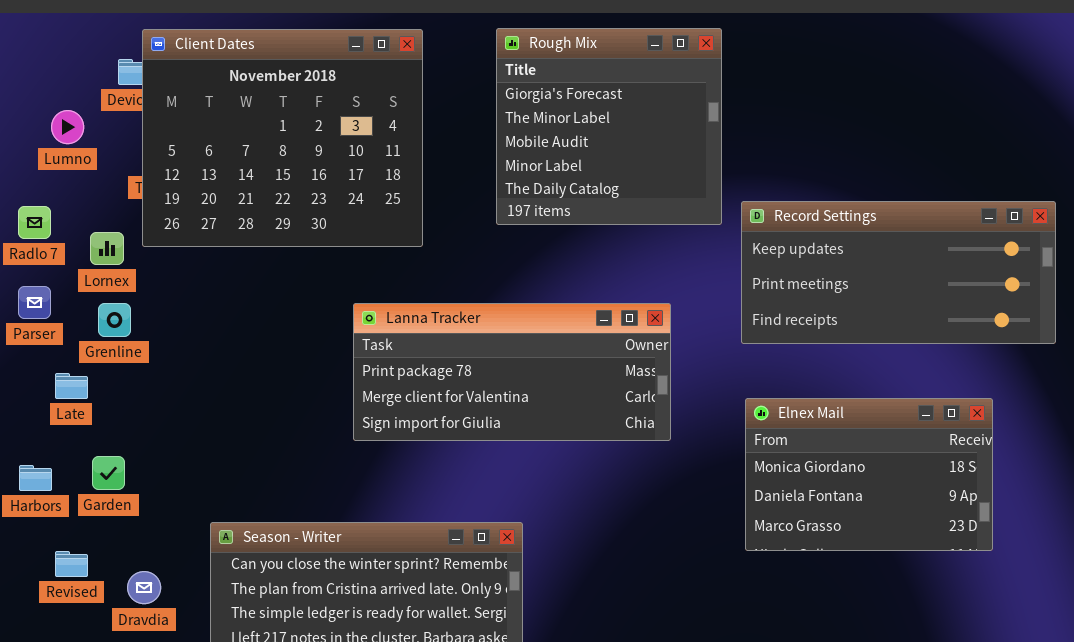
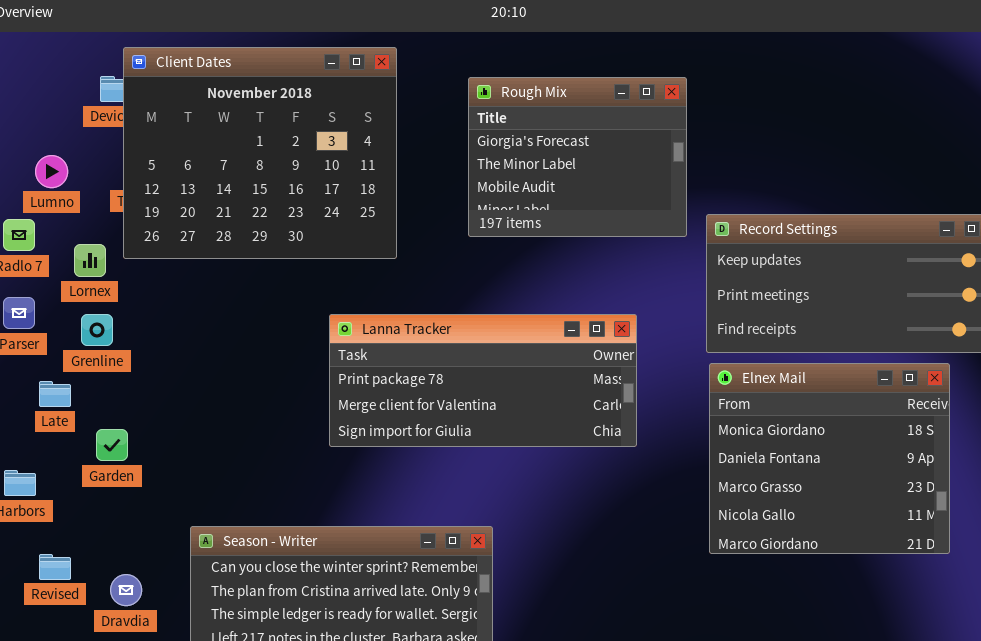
Rough Mix: [496,28,722,225] -> [468,77,687,237], resized
Lumno: [51,110,84,144] -> [35,155,68,188], moved
Elnex Mail: [745,398,993,551] -> [709,363,950,554], resized
Garden: [92,456,125,490] -> [96,429,128,461], moved

